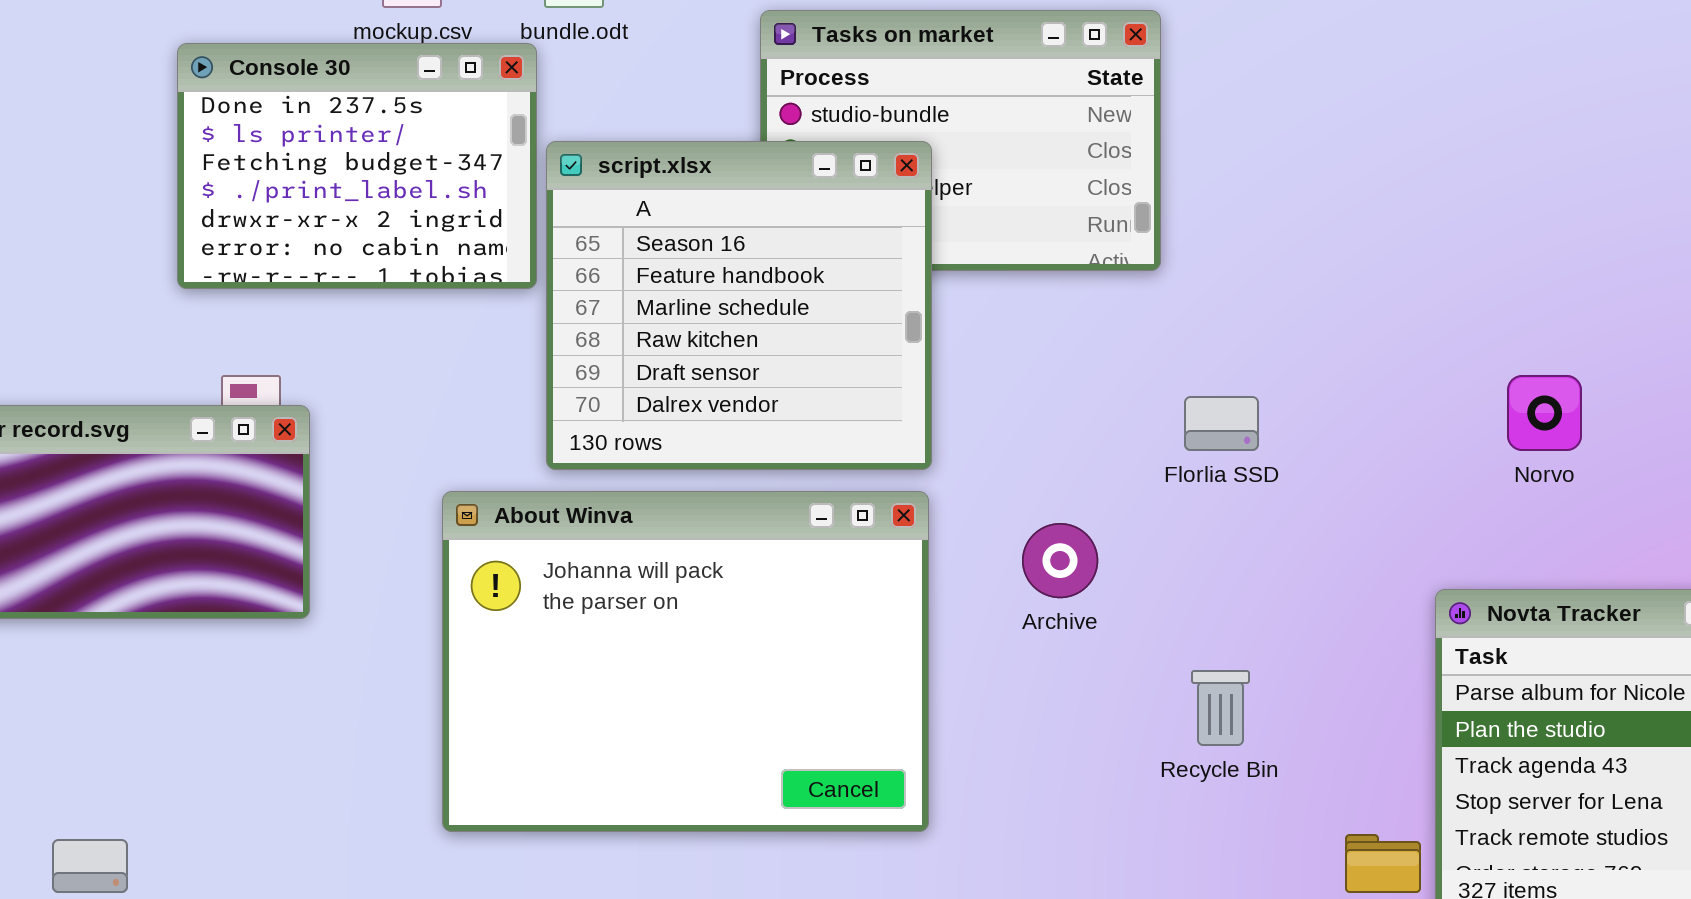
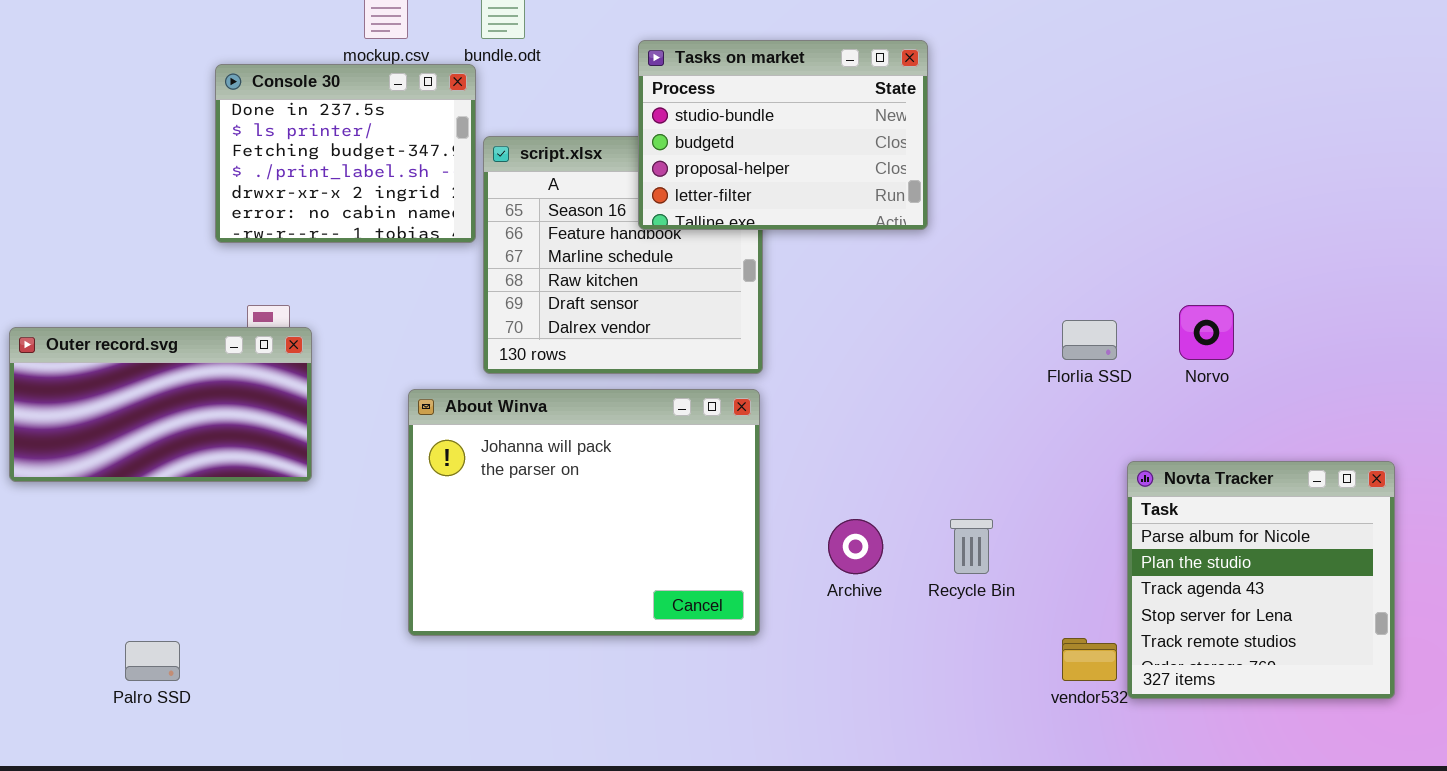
Tasks on market: [760,10,1161,271] -> [638,40,928,230], raised
Florlia SSD: [1184,396,1259,451] -> [1062,320,1117,360], moved
Archive: [1022,523,1098,598] -> [828,519,883,574], moved

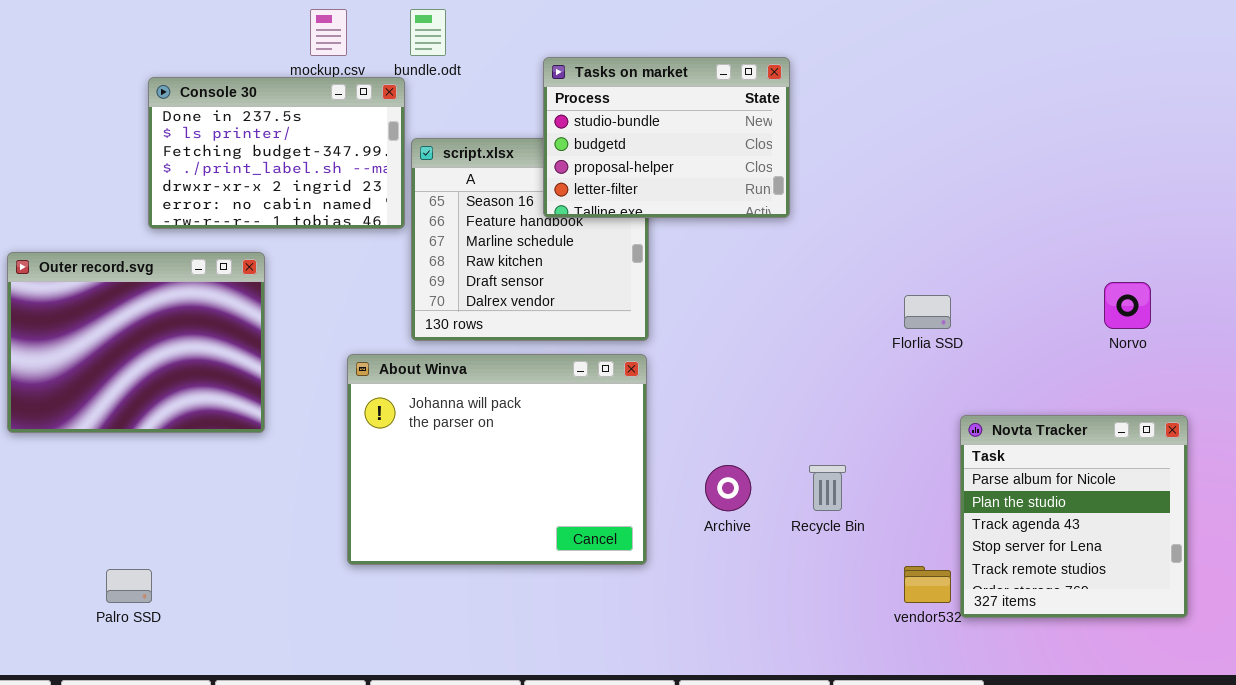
Console 30: [215,64,476,243] -> [148,77,405,229], resized
Norvo: [1179,305,1234,360] -> [1104,282,1151,329], moved
Outer record.svg: [9,327,312,482] -> [7,252,265,433], resized

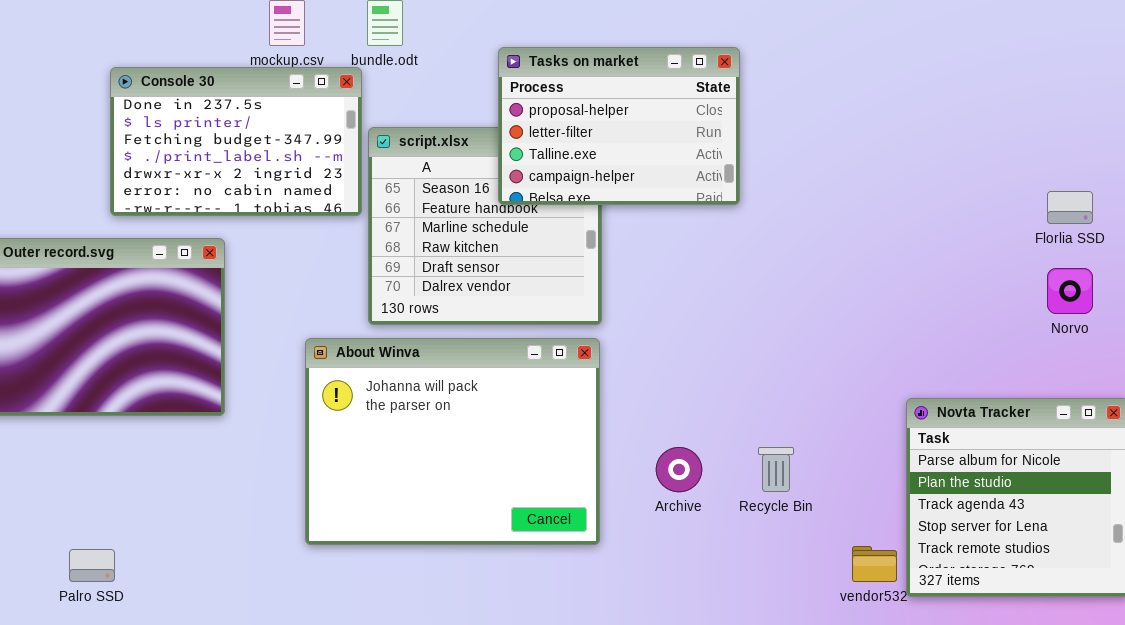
Tasks on market: [543,57,790,218] -> [498,47,740,205], scrolled down 2 rows
Florlia SSD: [904,295,951,329] -> [1047,191,1093,224], moved

